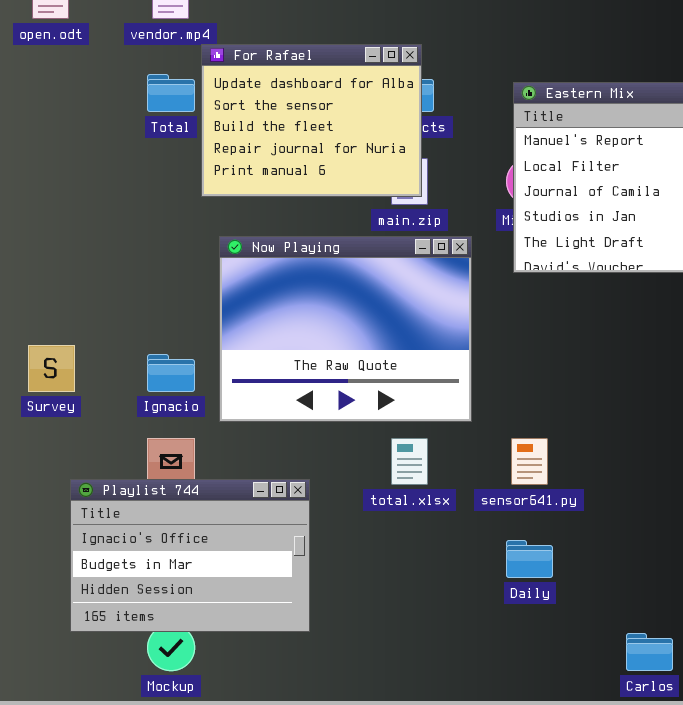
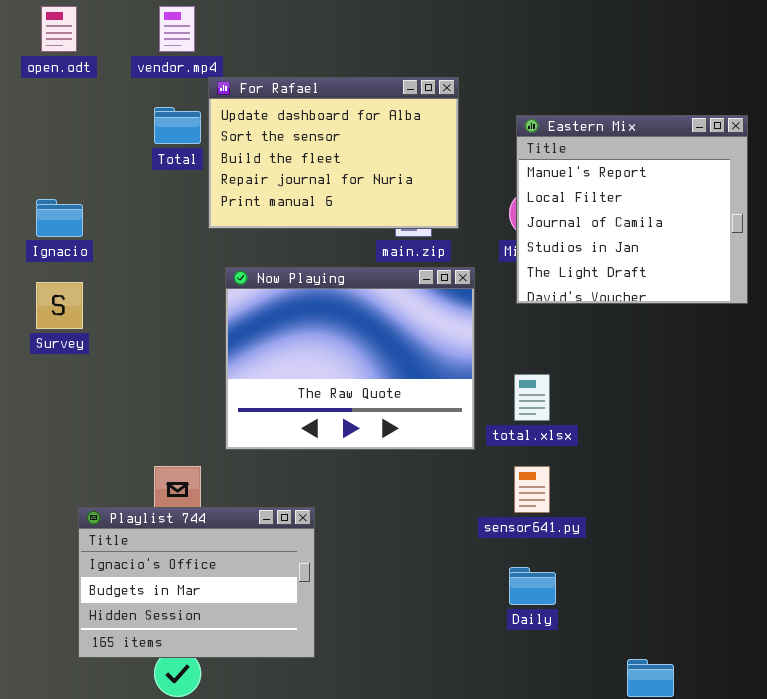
For Rafael: [201,44,422,197] -> [208,77,459,229], resized
Survey: [28,345,75,392] -> [36,282,83,329], moved
Ignacio: [147,354,195,392] -> [36,199,83,237], moved
total.xlsx: [391,438,428,485] -> [514,374,550,421], moved

